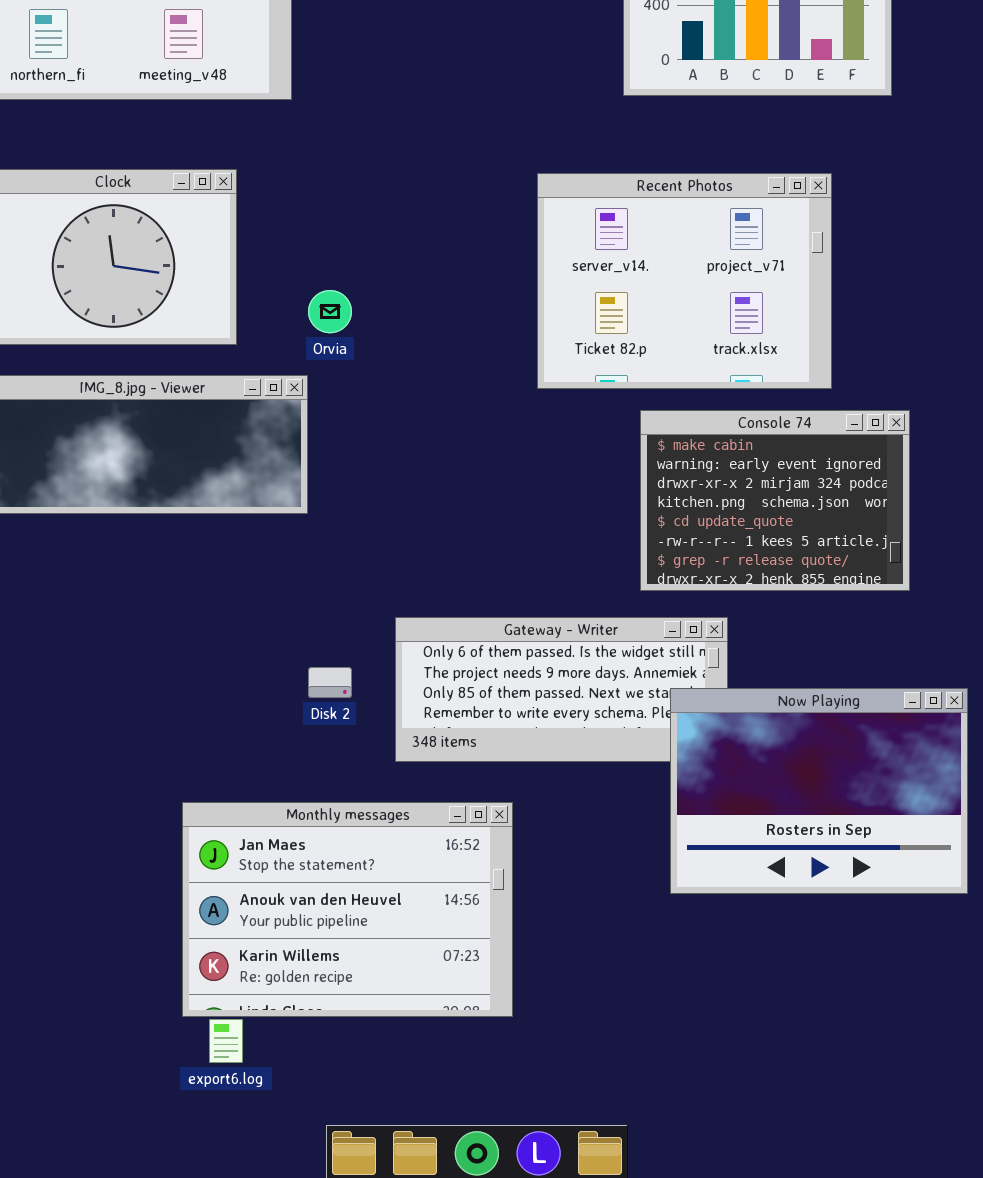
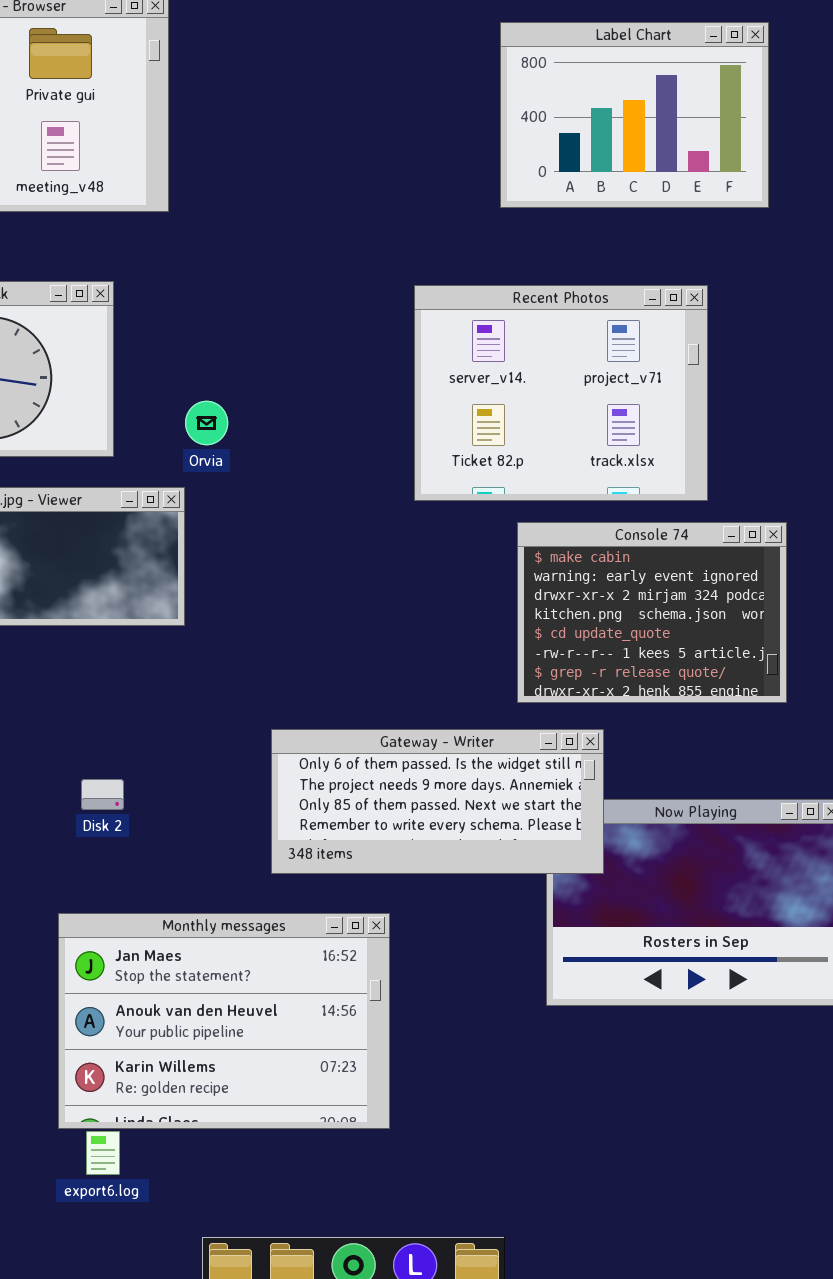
Gateway - Writer: [395,617,728,762] -> [271,729,604,874], raised
Disk 2: [308,667,352,698] -> [81,779,124,810], moved

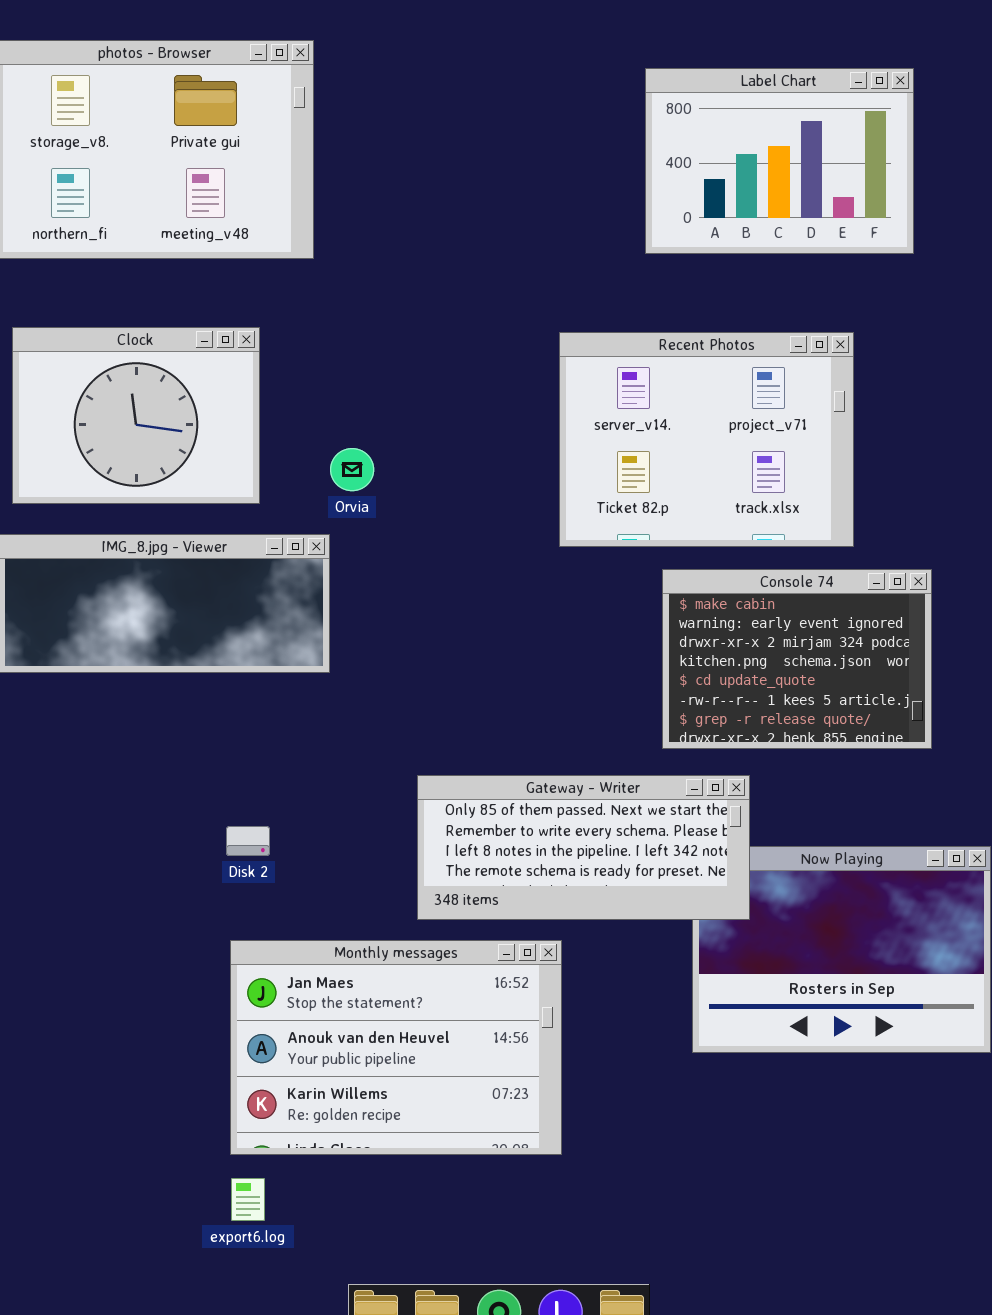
Gateway - Writer: [271,729,604,874] -> [417,775,750,920], scrolled down 2 rows
Monthly messages: [58,913,390,1129] -> [230,940,562,1155], moved

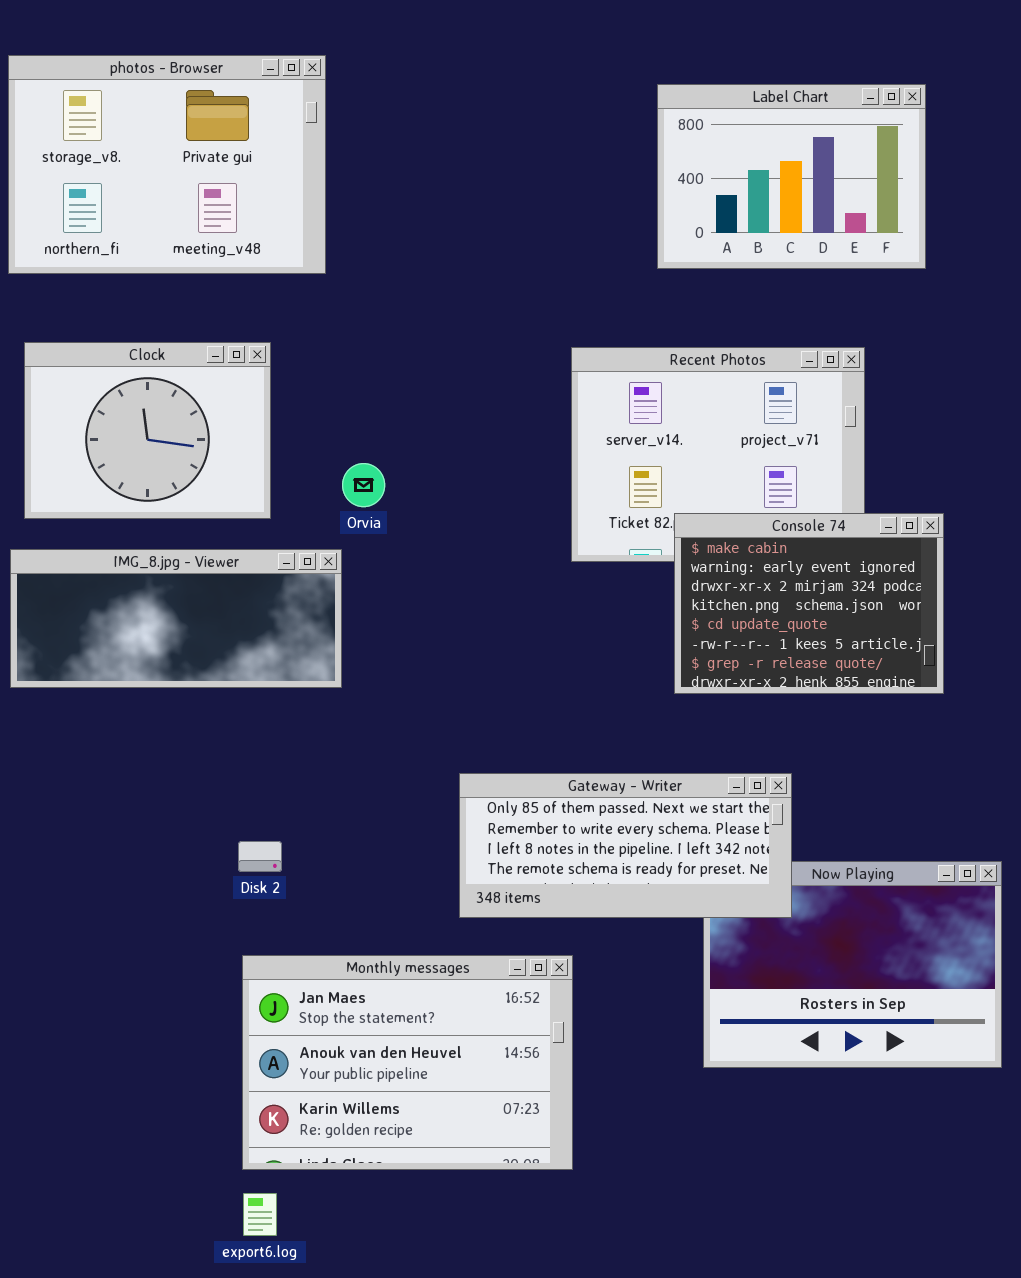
Console 74: [662,569,932,749] -> [674,513,944,694], moved
Gateway - Writer: [417,775,750,920] -> [459,773,792,918], moved

